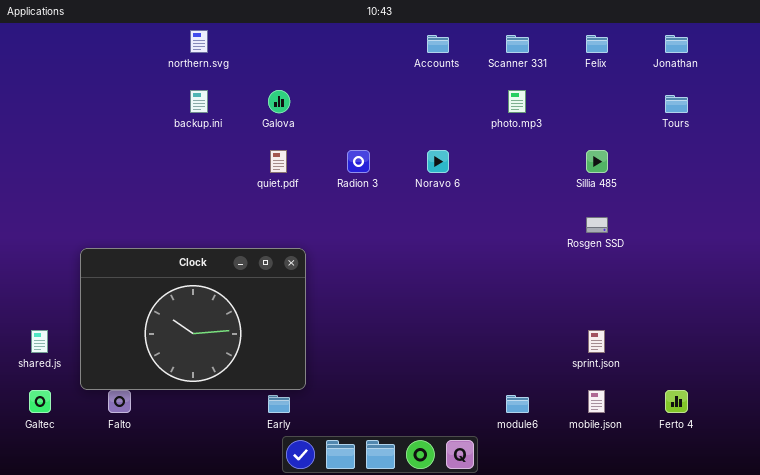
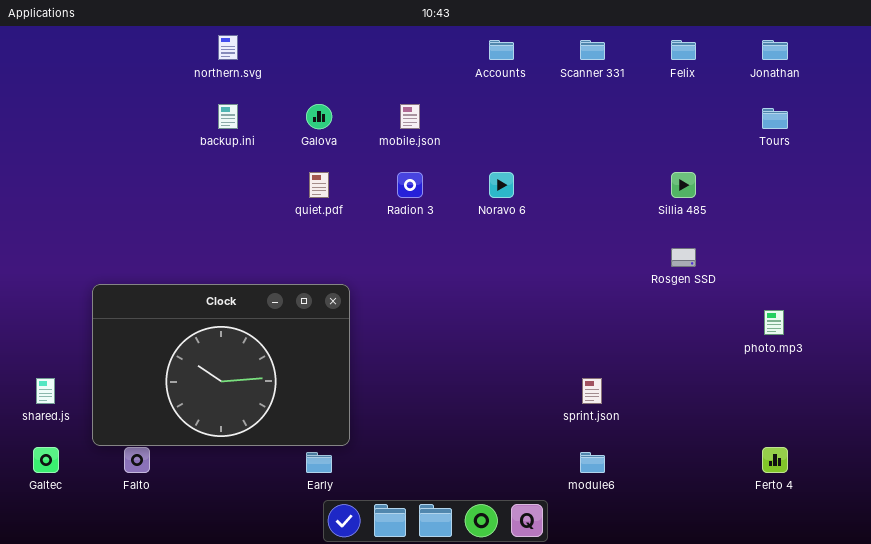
photo.mp3: [508,90,526,113] -> [764,310,784,335], moved
sprint.json: [588,330,605,353] -> [582,378,602,404], moved
mobile.json: [588,390,605,413] -> [400,104,420,129], moved

